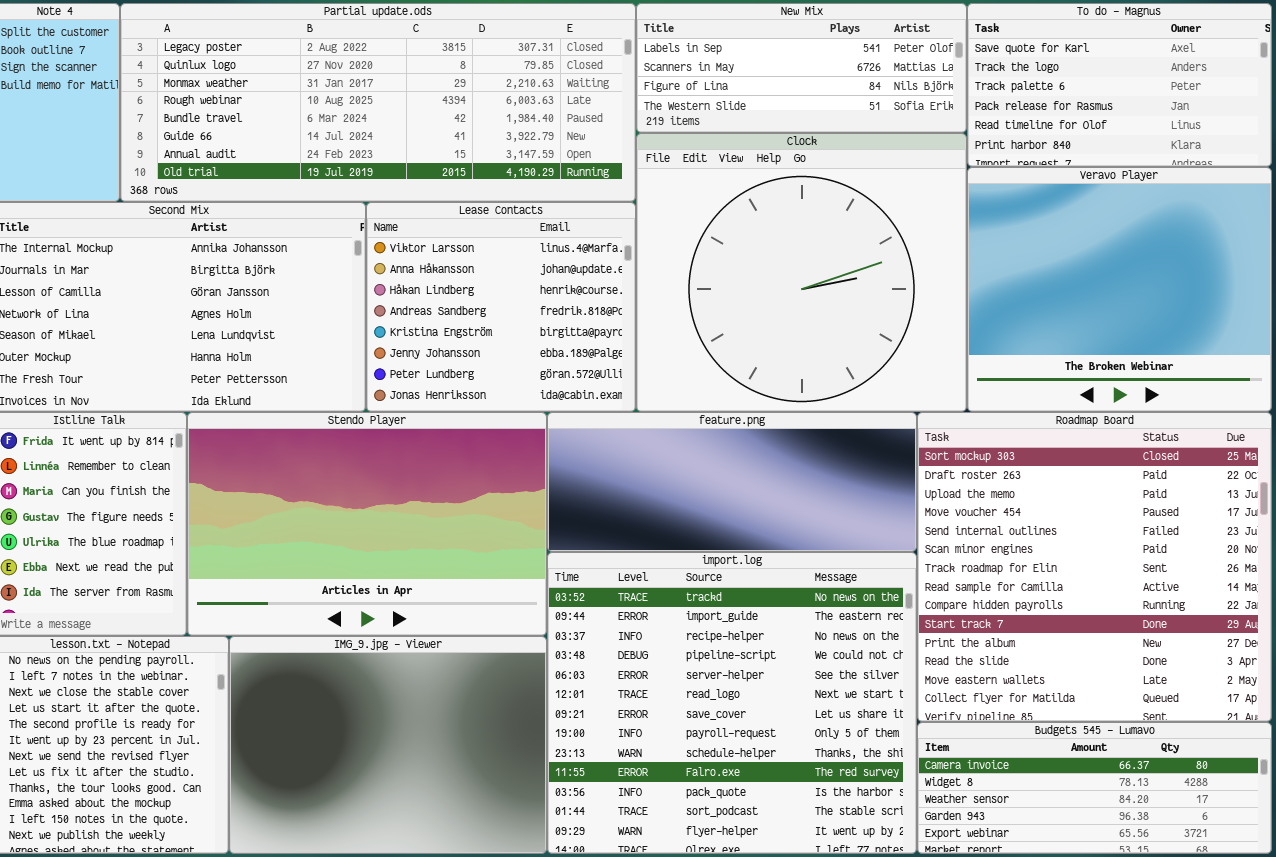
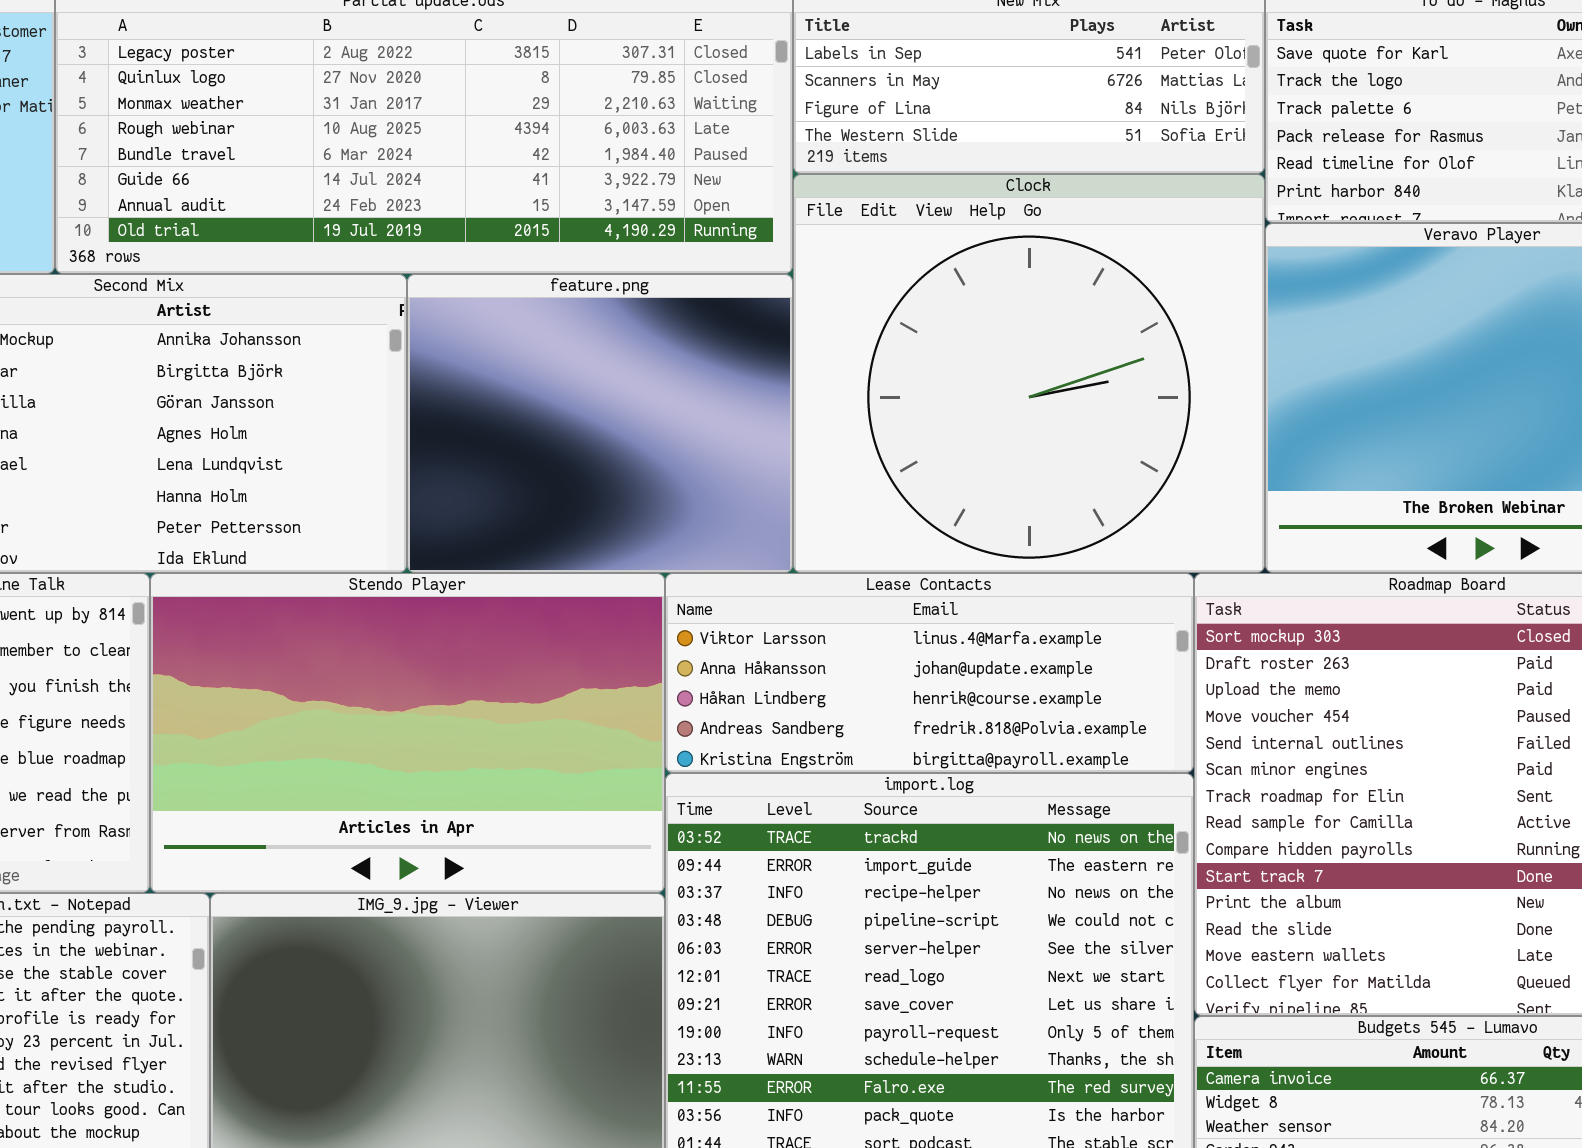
Lease Contacts: [366,202,636,412] -> [665,573,1194,773], moved, resized
feature.png: [547,412,917,552] -> [407,274,793,573], moved, resized

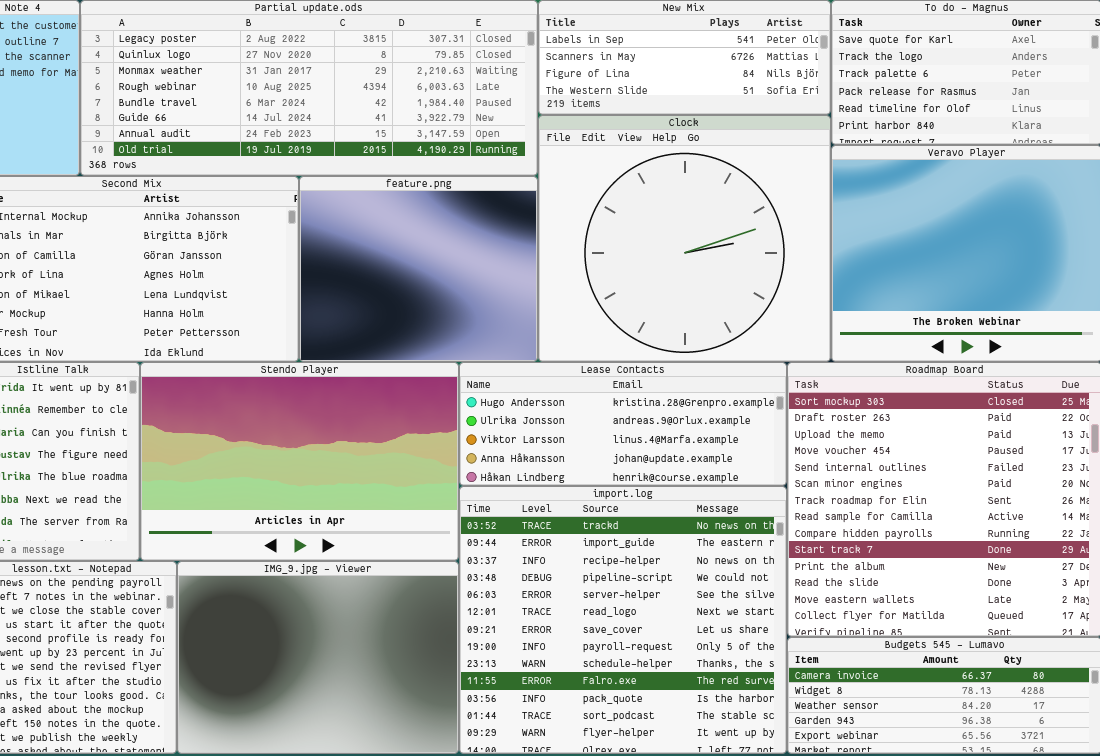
Lease Contacts: [665,573,1194,773] -> [459,362,787,486], scrolled up 2 rows

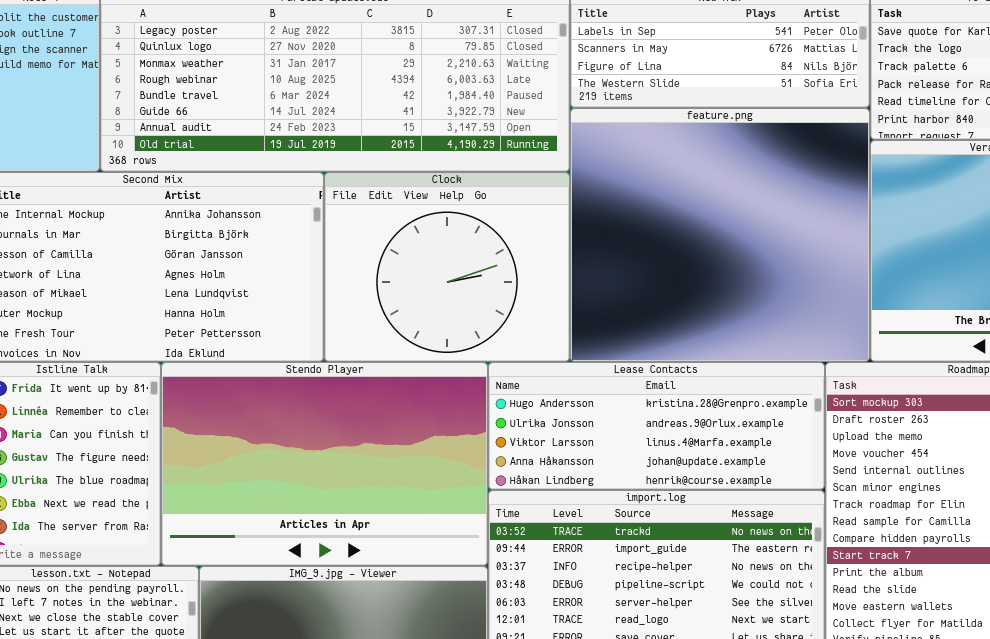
Clock: [538,115,831,362] -> [324,172,570,362], moved, resized
feature.png: [299,176,538,362] -> [570,108,870,362], moved, resized

